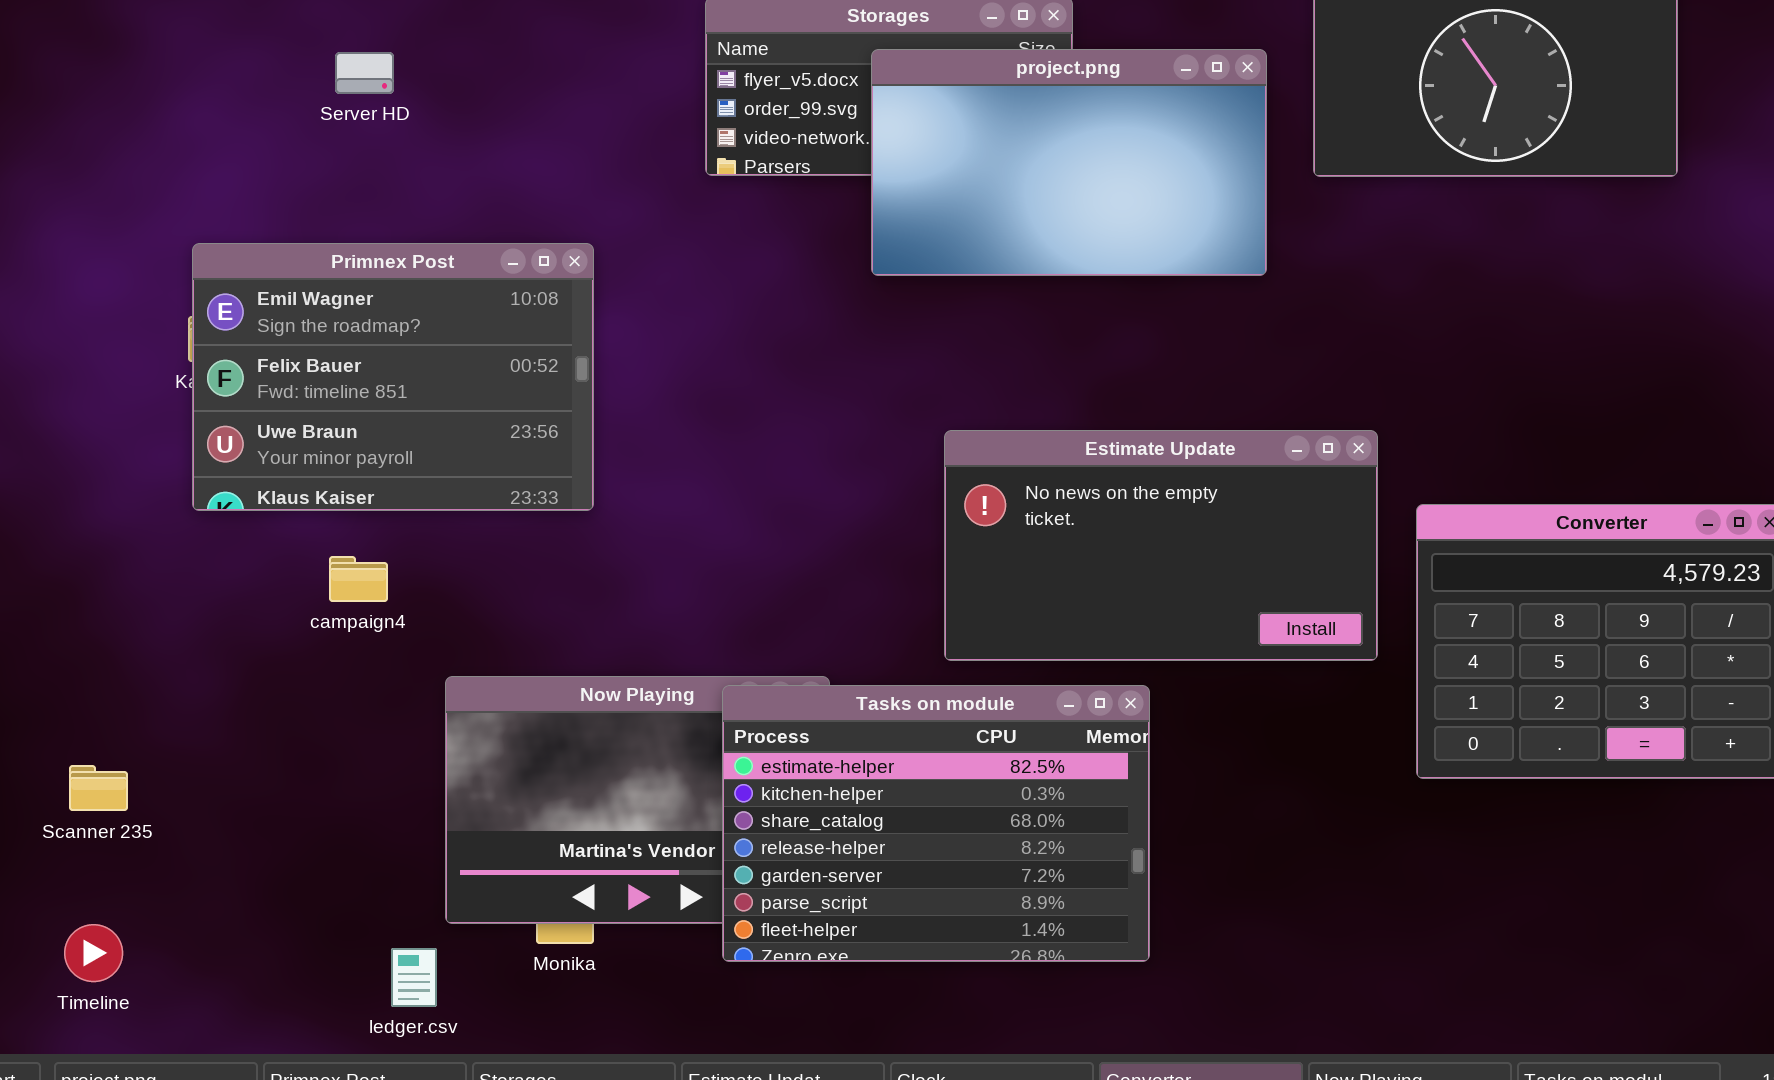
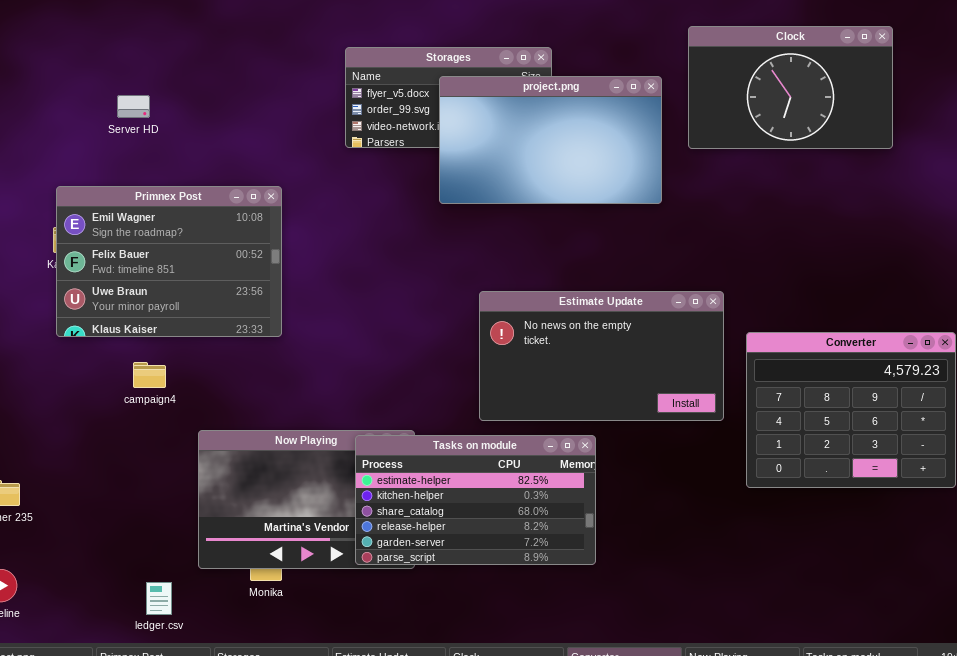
Server HD: [335,52,394,94] -> [117,95,150,118], moved
Tasks on module: [722,685,1150,962] -> [355,435,596,565], resized
ledger.csv: [391,948,437,1007] -> [146,582,172,615], moved

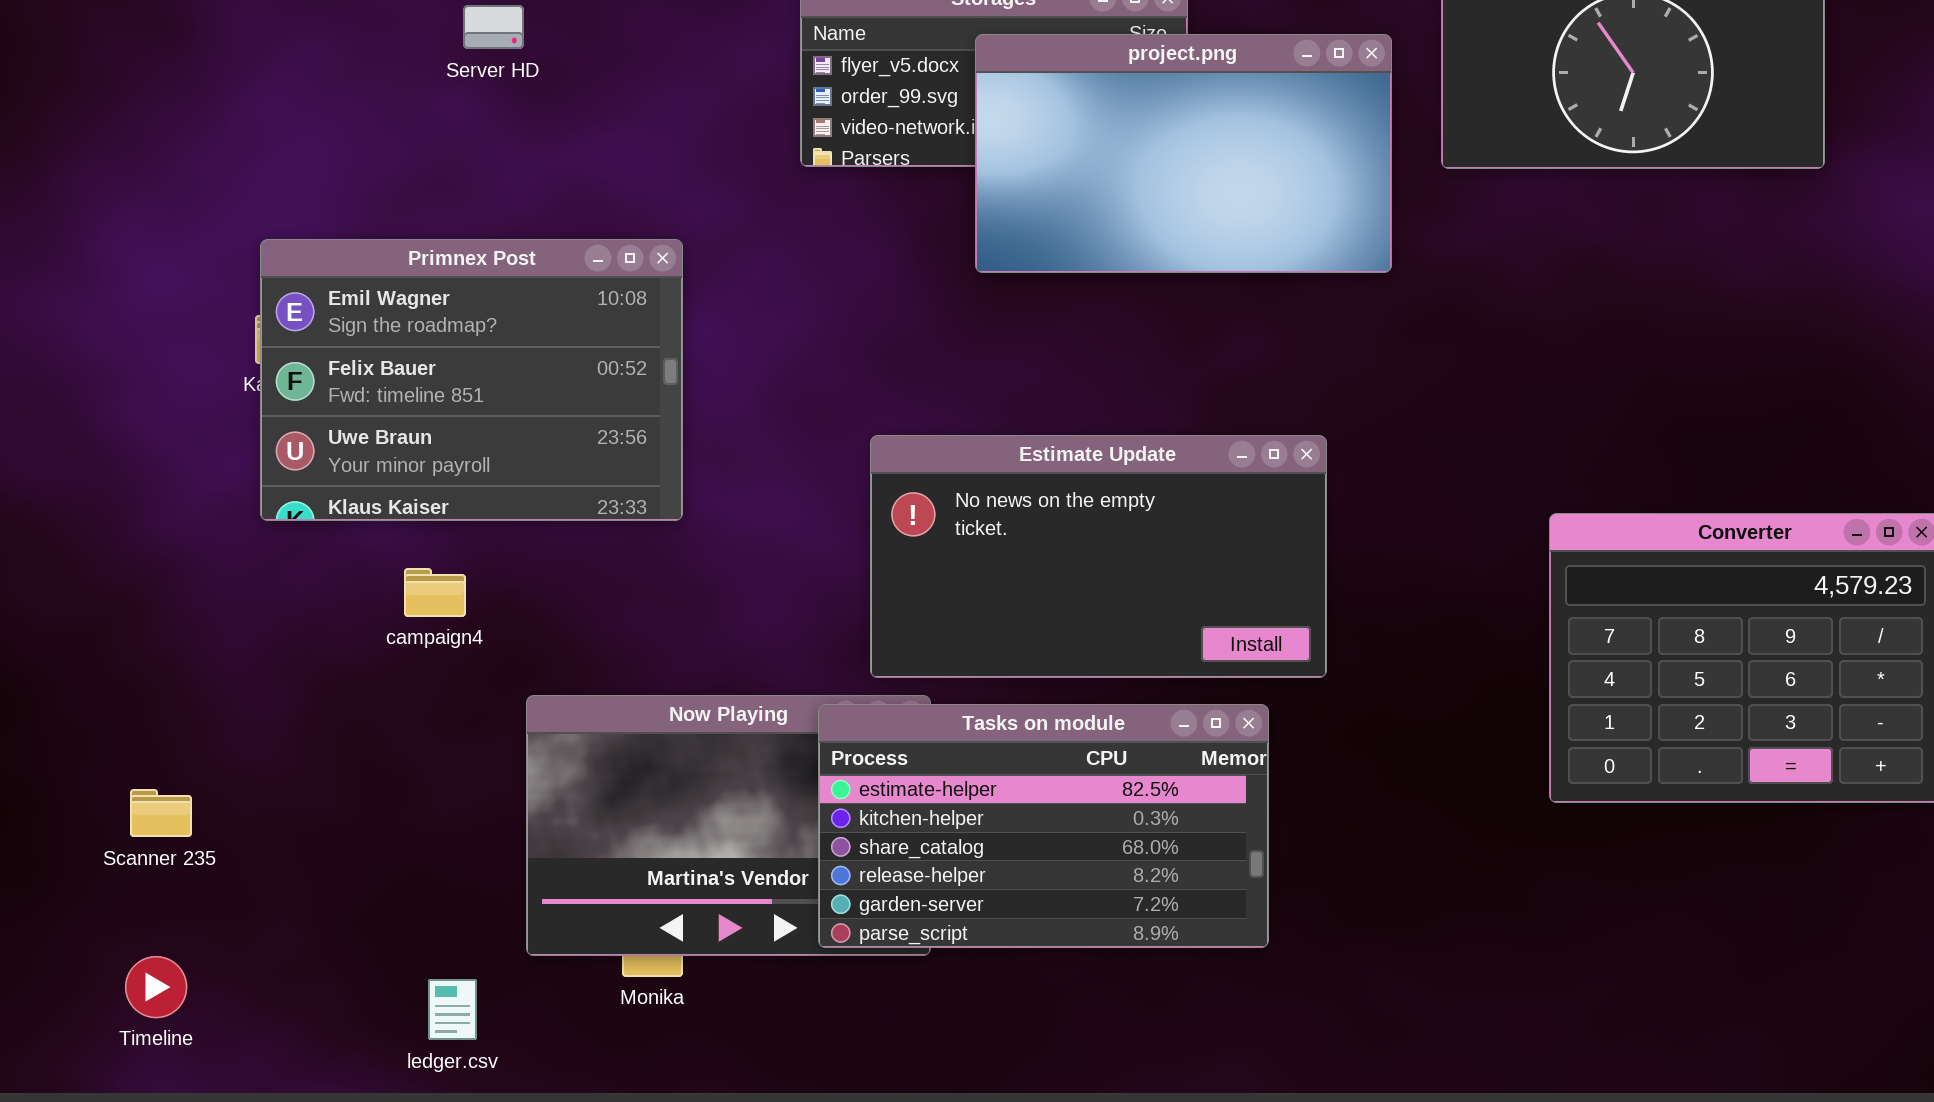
Server HD: [117,95,150,118] -> [463,5,524,49], moved
Estimate Update: [479,291,724,421] -> [870,435,1327,678], moved

